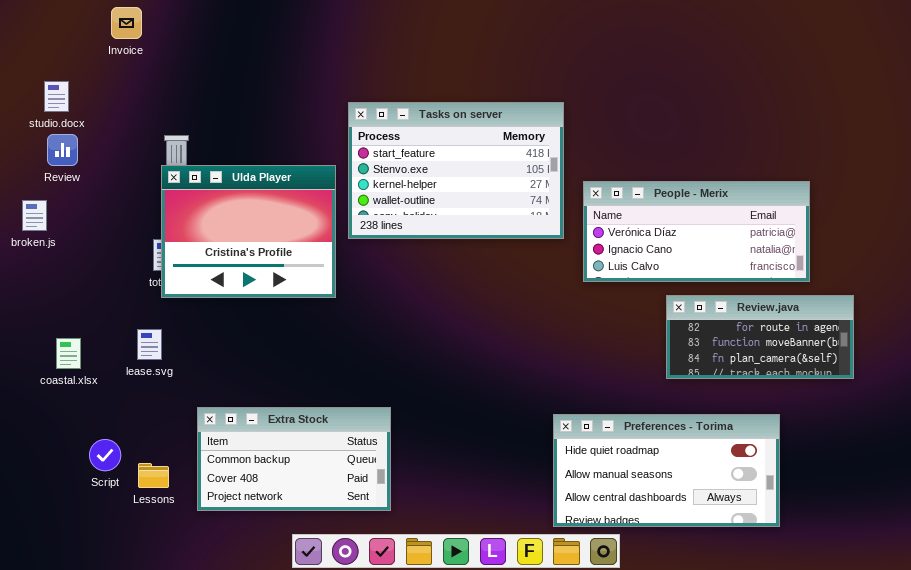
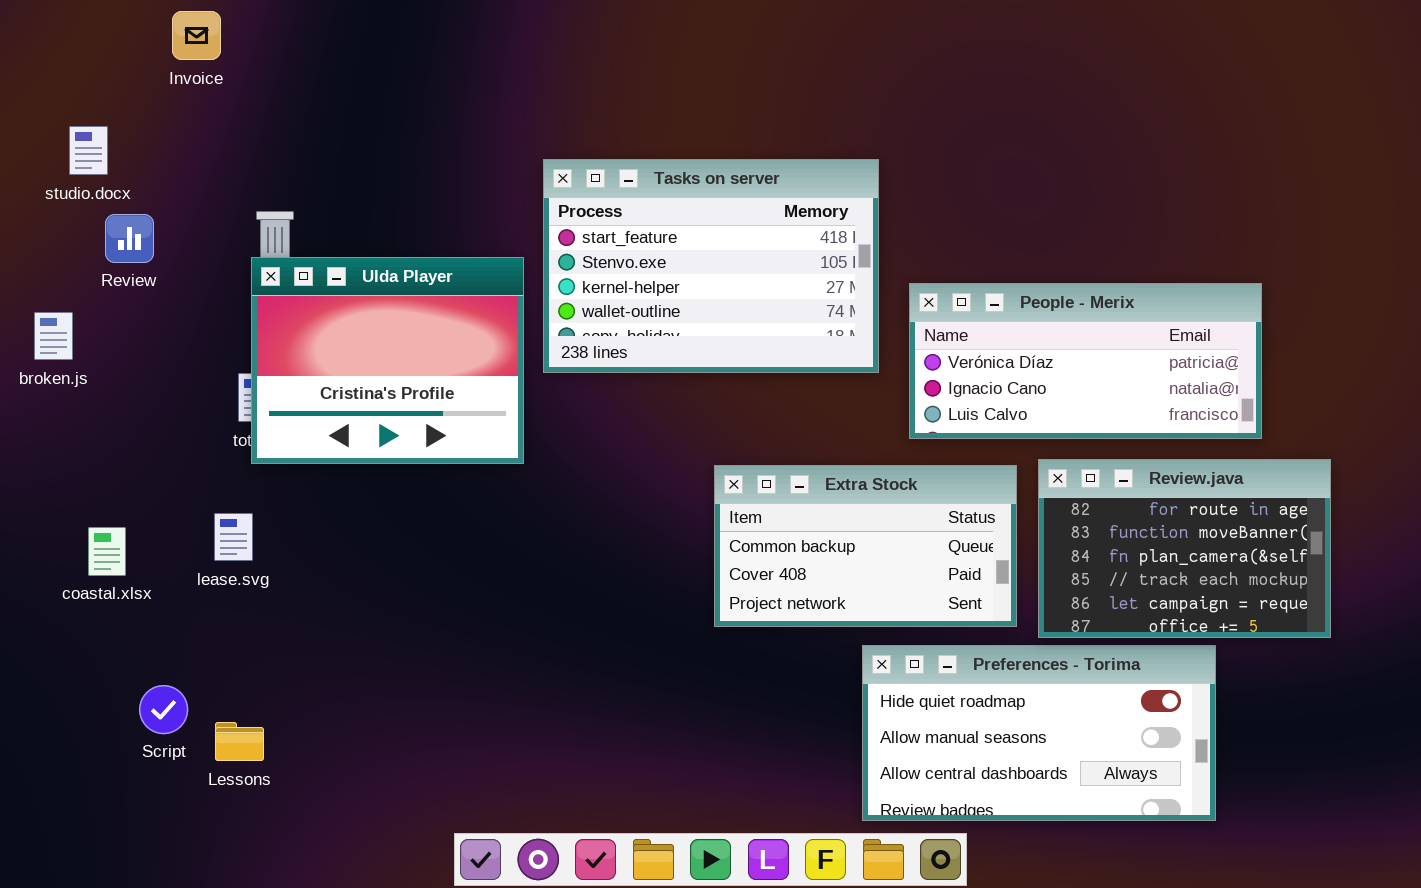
Review: [47,134,78,166] -> [105,214,154,263], moved
Review.java: [666,295,854,379] -> [1038,459,1331,638], resized
Extra Stock: [197,407,391,511] -> [714,465,1017,627], moved

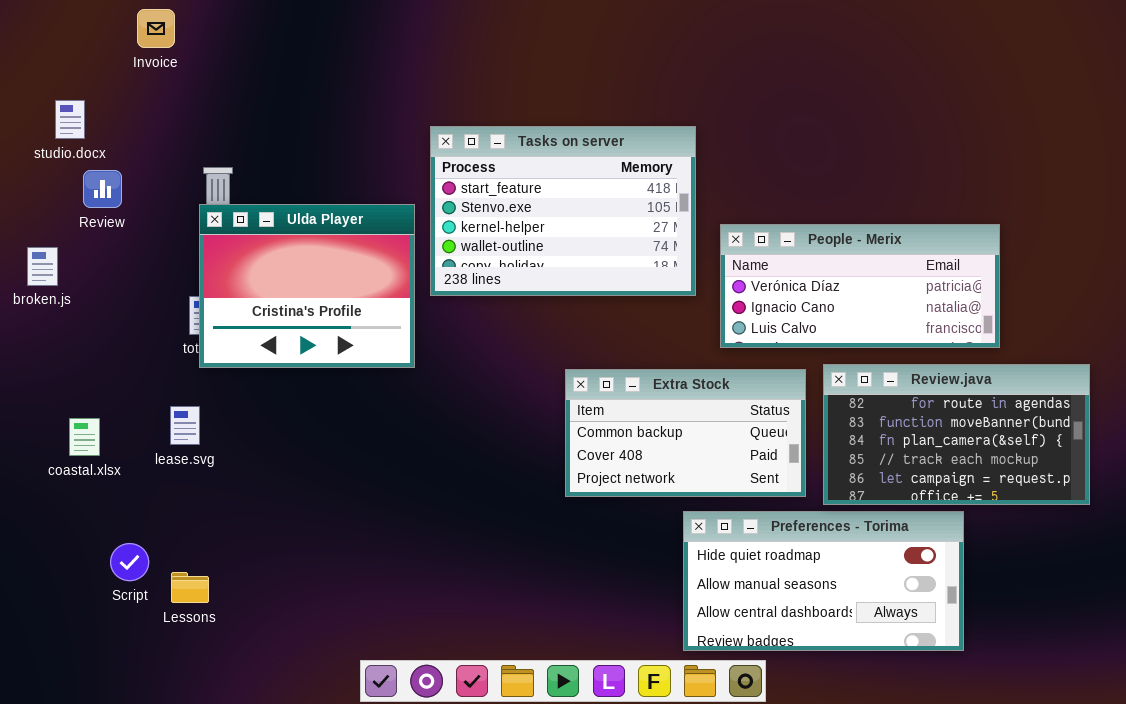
Review.java: [1038,459,1331,638] -> [823,364,1090,505], resized

